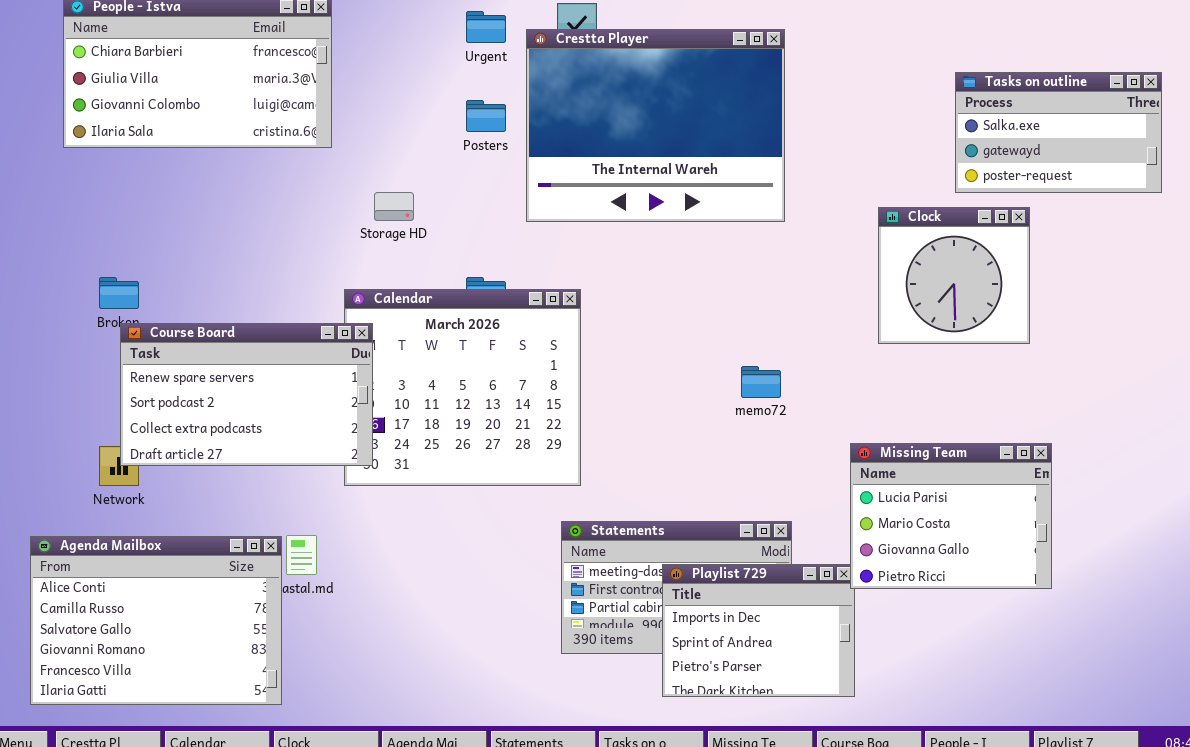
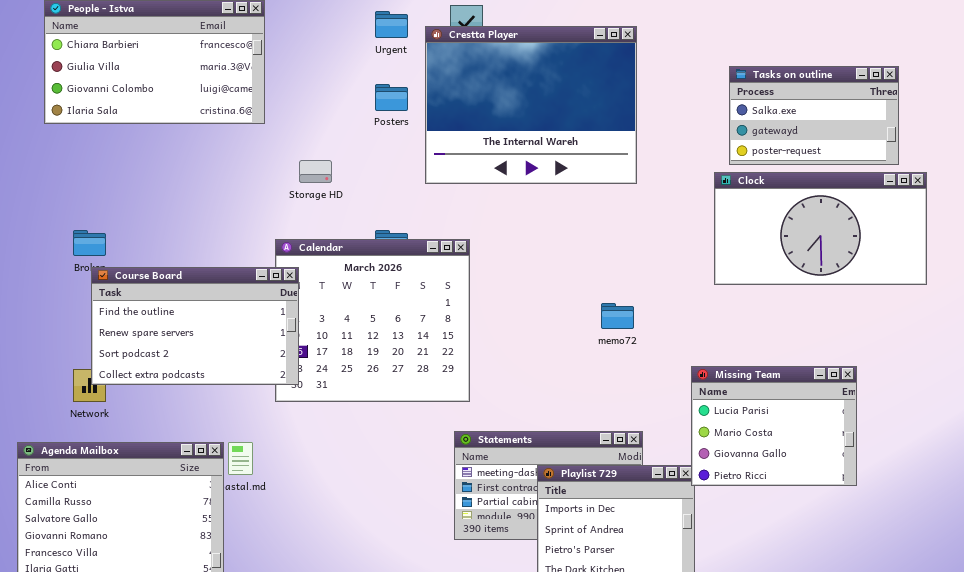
Tasks on outline: [955,72,1162,193] -> [729,66,899,165], moved
Clock: [878,207,1030,344] -> [714,172,927,285], resized
Course Board: [120,323,373,466] -> [91,267,299,385], scrolled up 1 row

